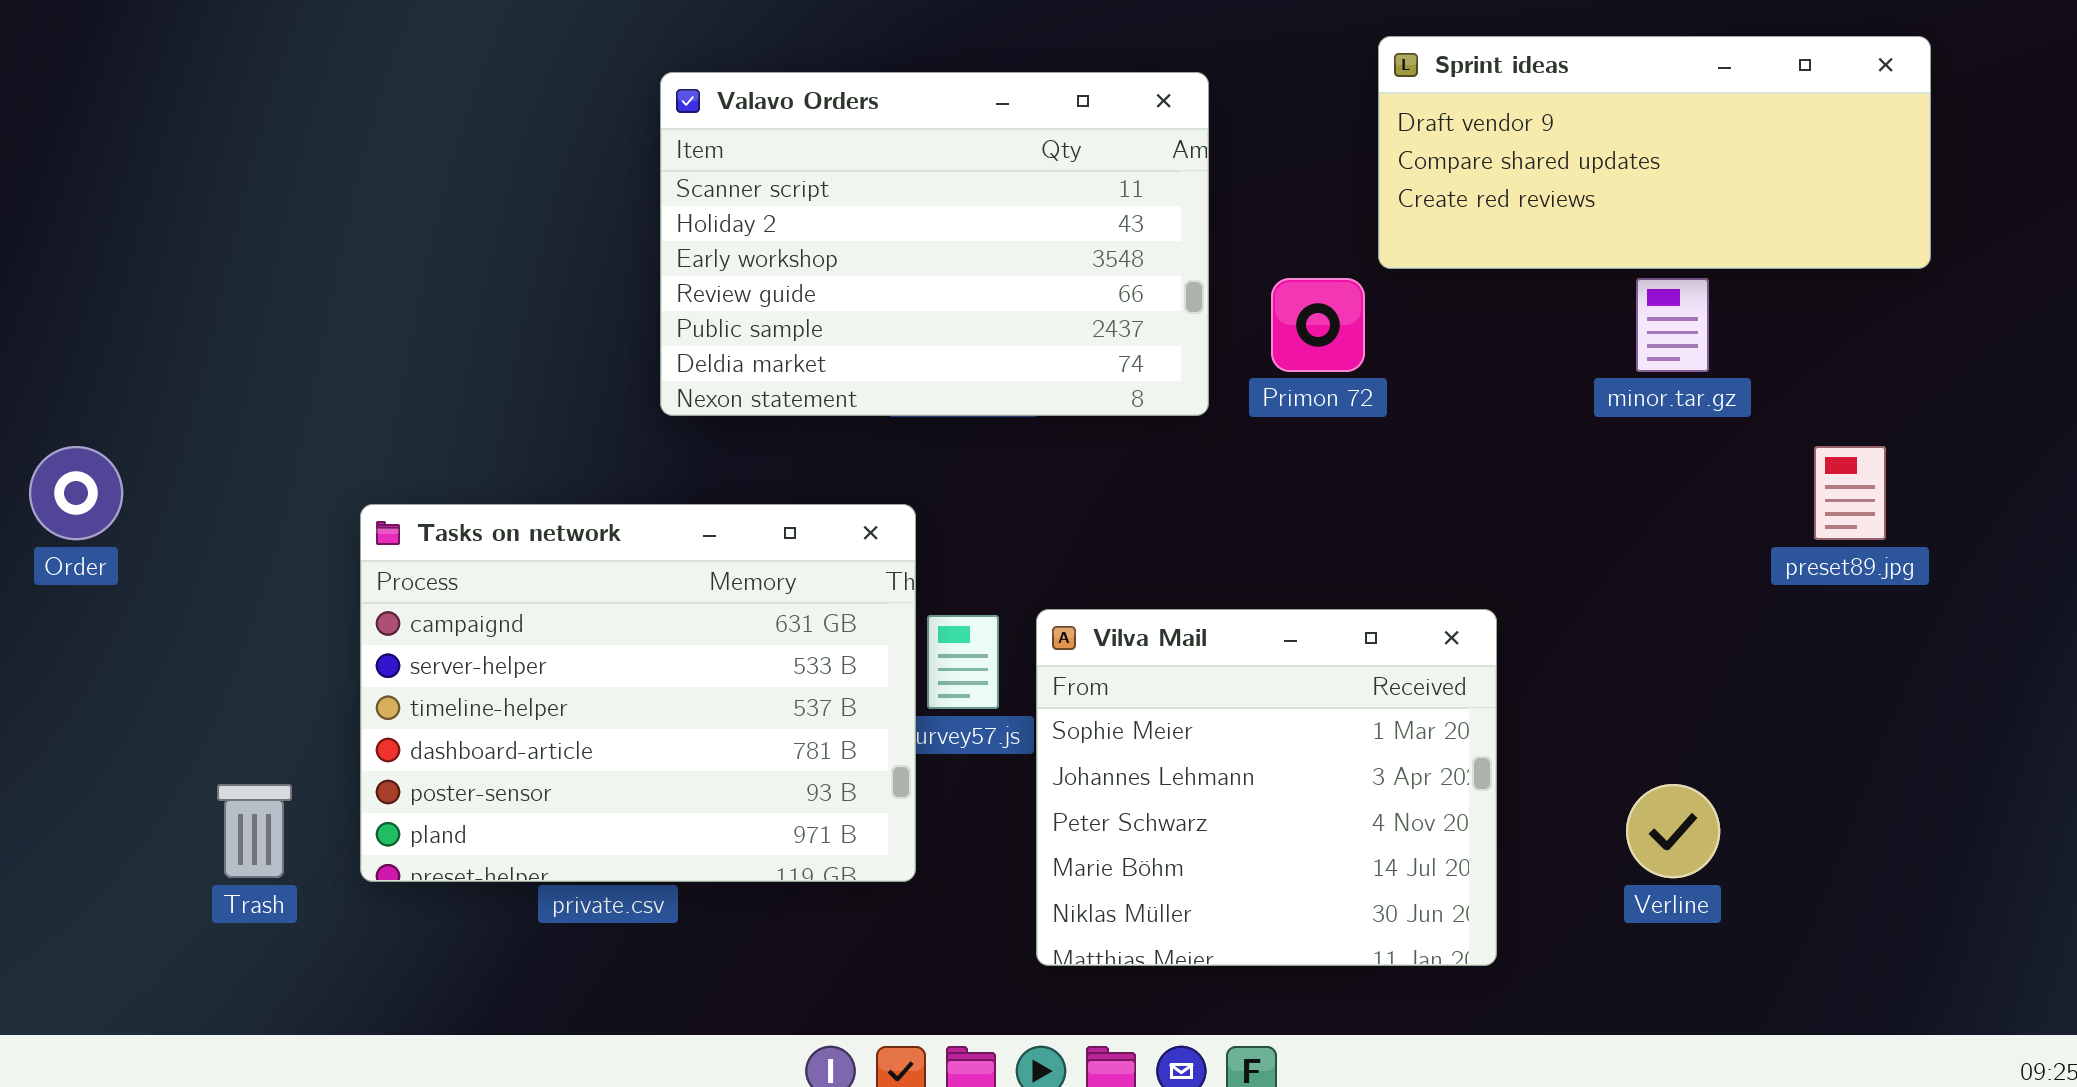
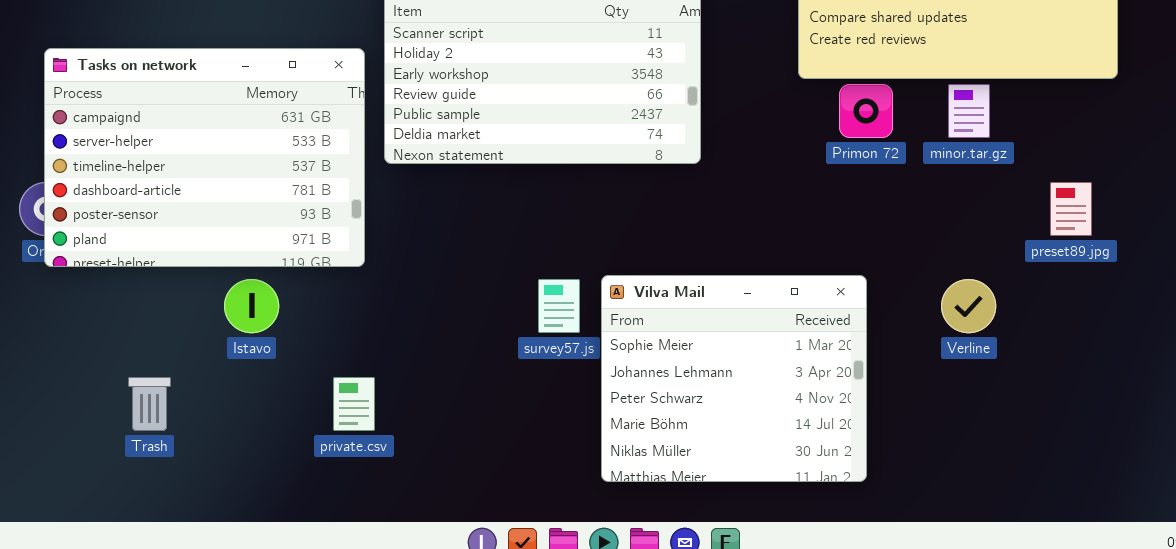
Primon 72: [1271,278,1365,372] -> [839,84,893,138], moved
Tasks on network: [360,504,916,882] -> [44,48,365,267], moved
Verline: [1626,784,1720,878] -> [941,279,996,333], moved

